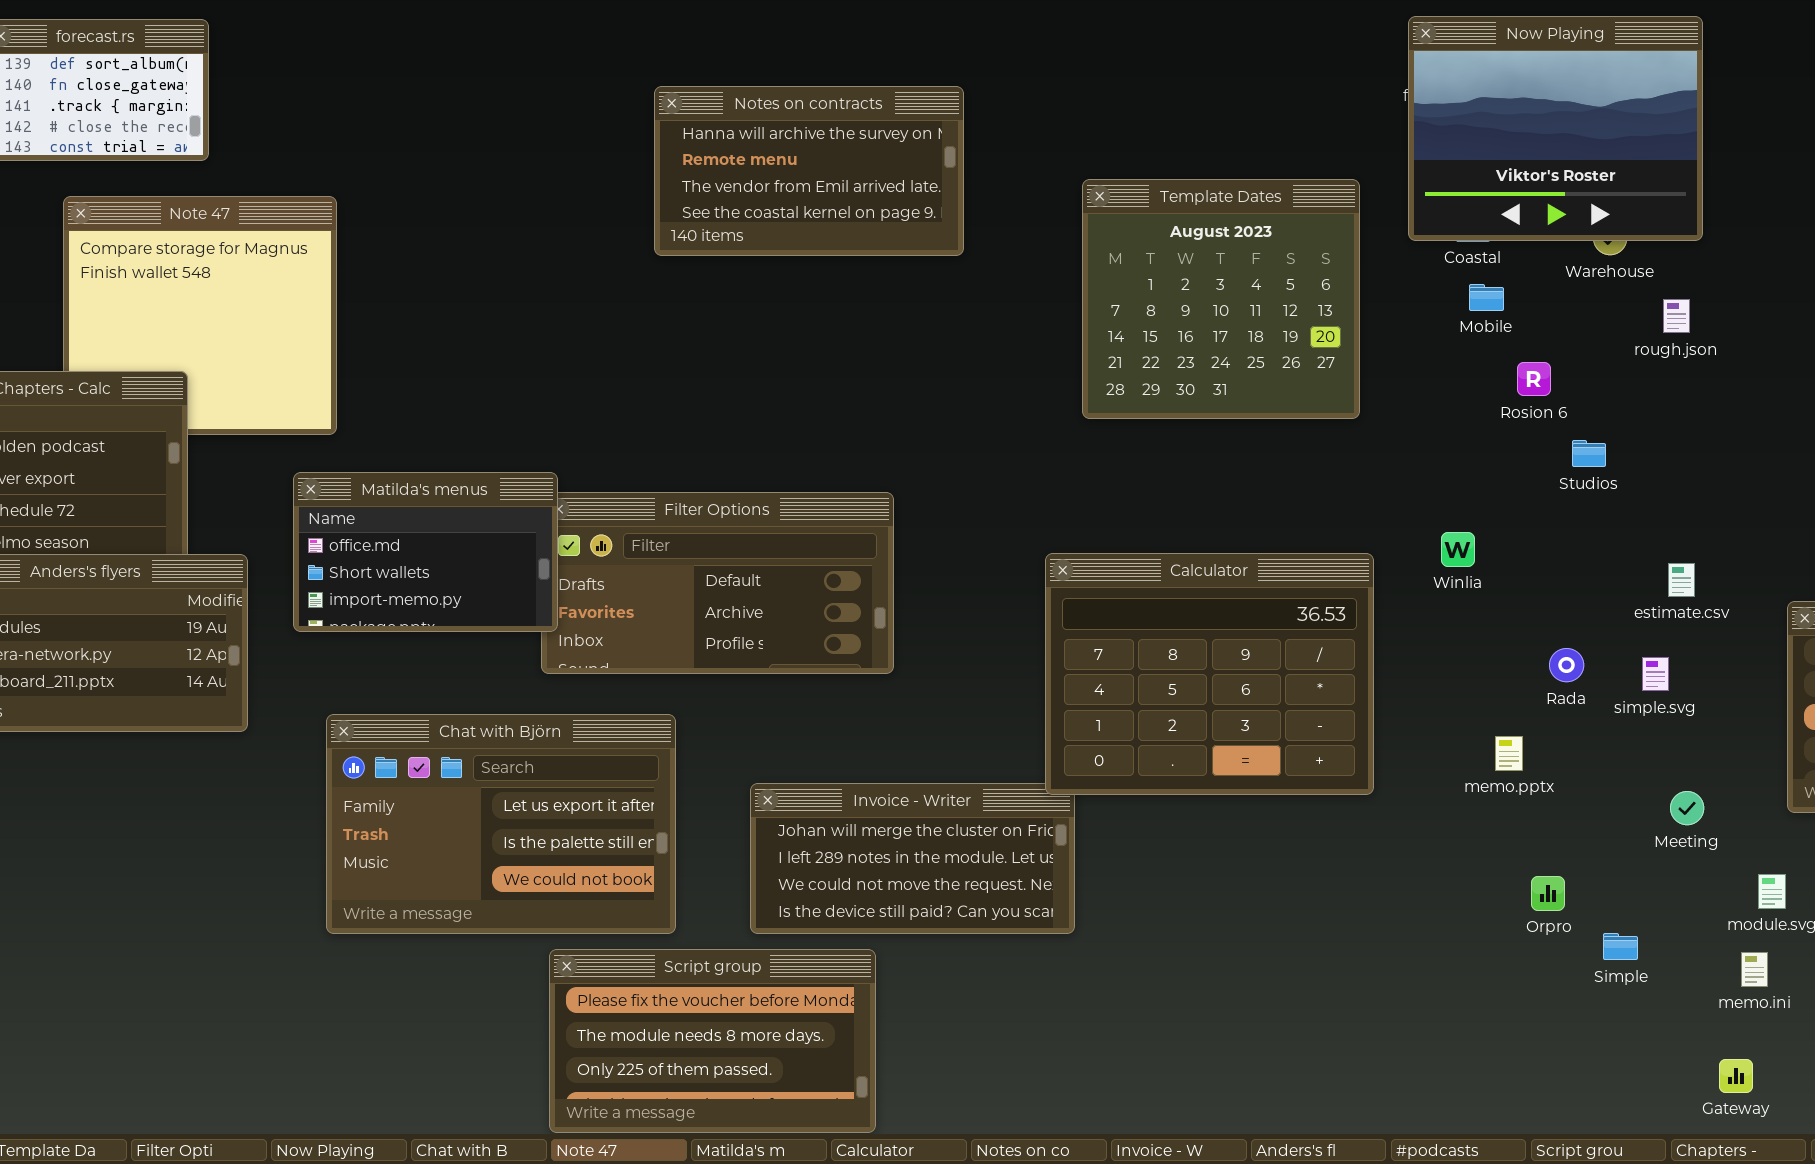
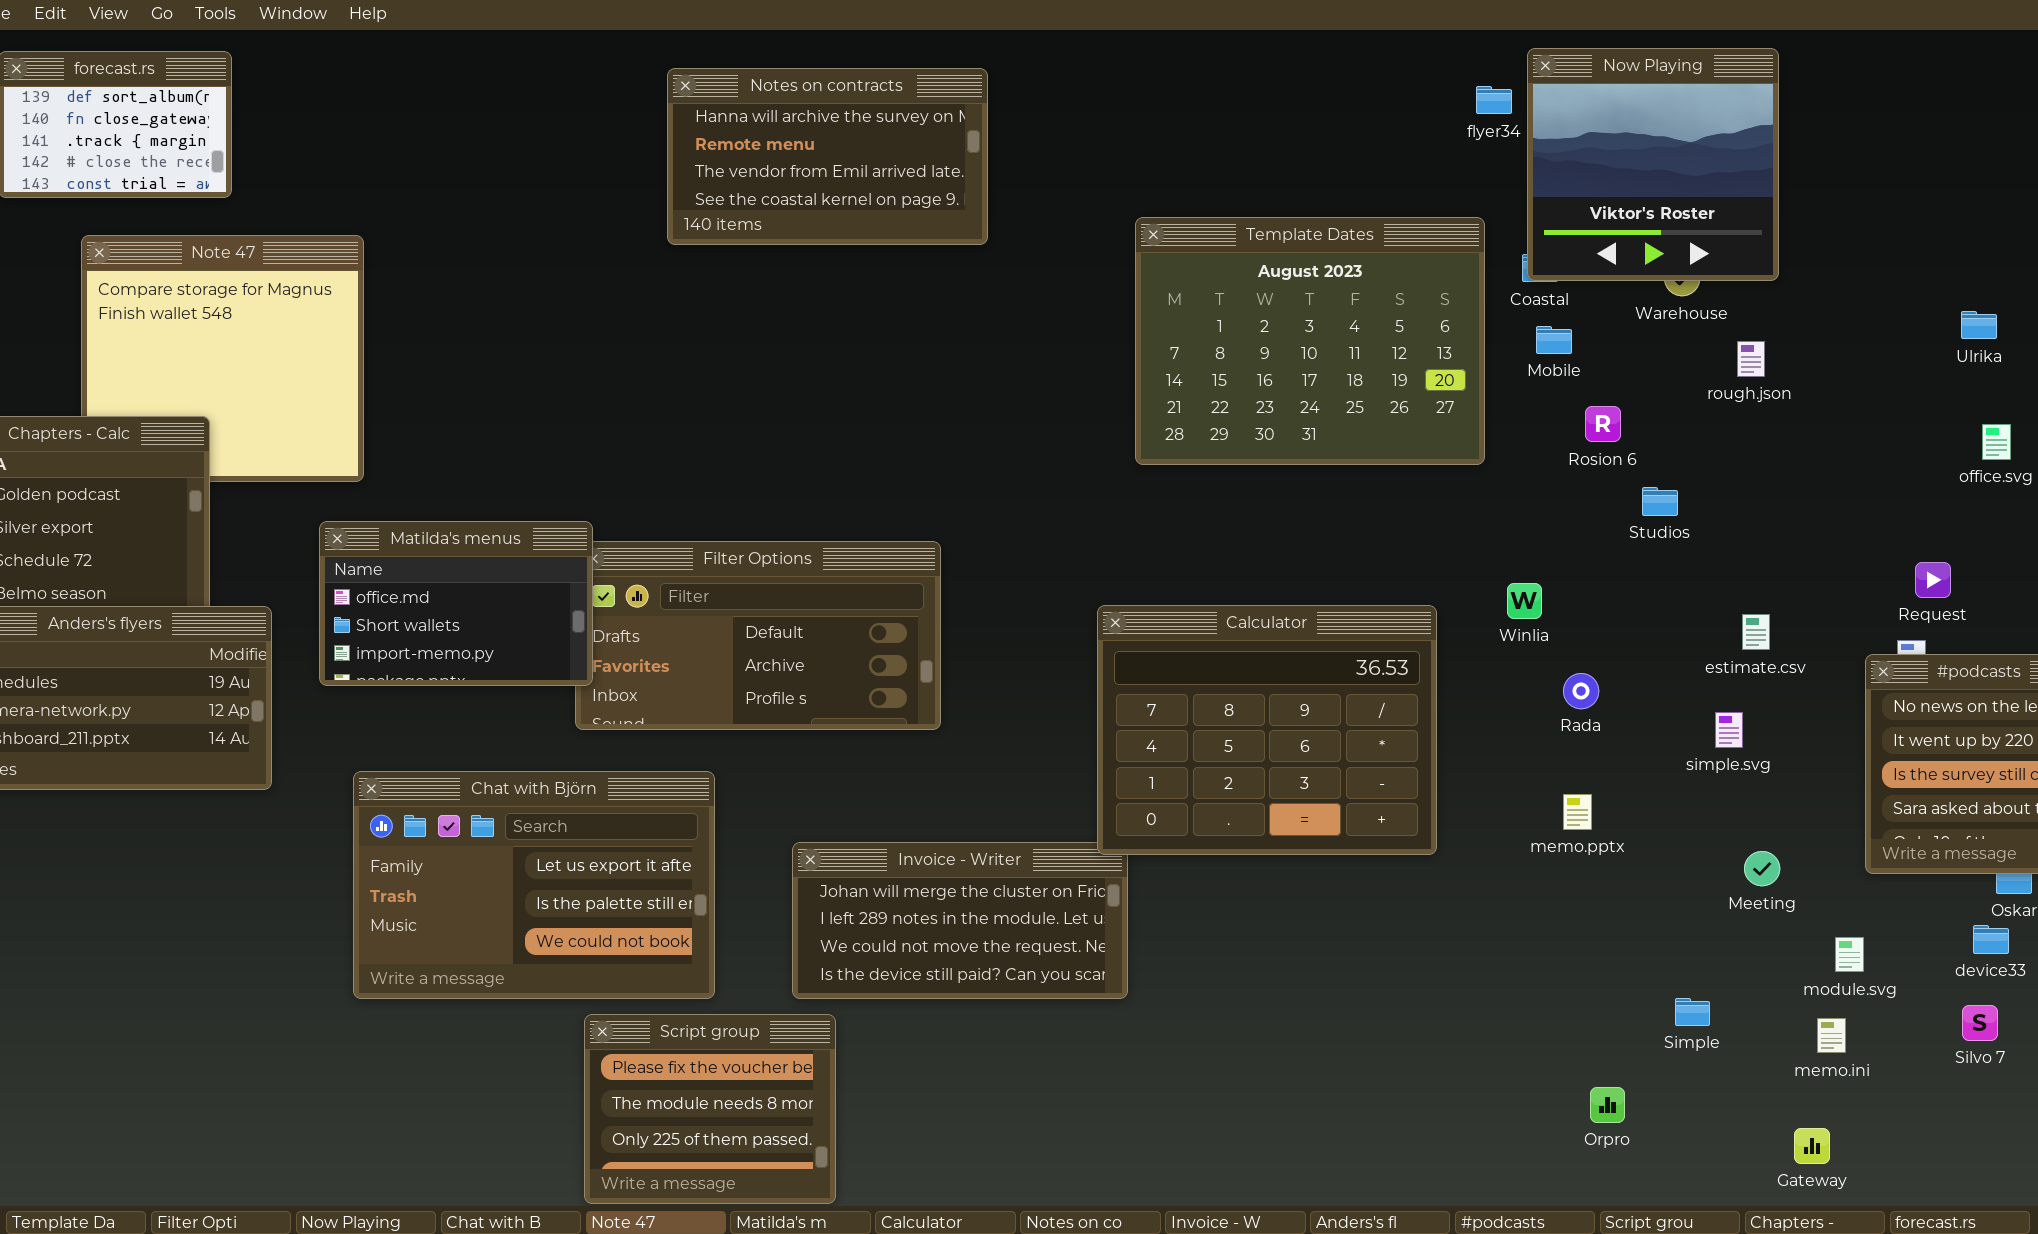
Now Playing: [1408,16,1703,241] -> [1527,48,1779,281], resized
Notes on contracts: [654,86,964,256] -> [667,68,988,245], moved
Template Dates: [1082,179,1360,419] -> [1135,217,1485,465], resized
Rada: [1549,648,1584,682] -> [1563,673,1599,709], moved
Orpro: [1531,876,1565,911] -> [1590,1087,1625,1123], moved
Script group: [549,949,876,1133] -> [584,1014,836,1204], resized

